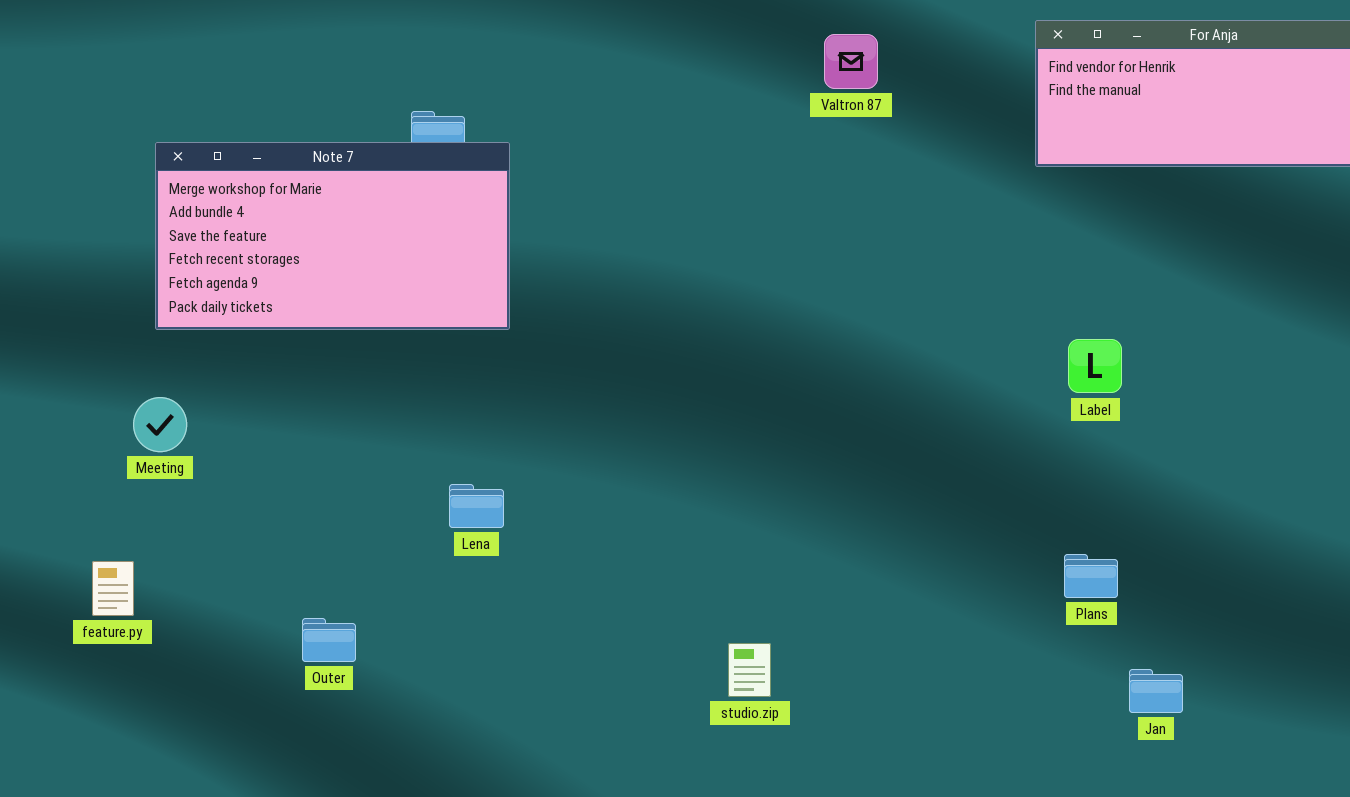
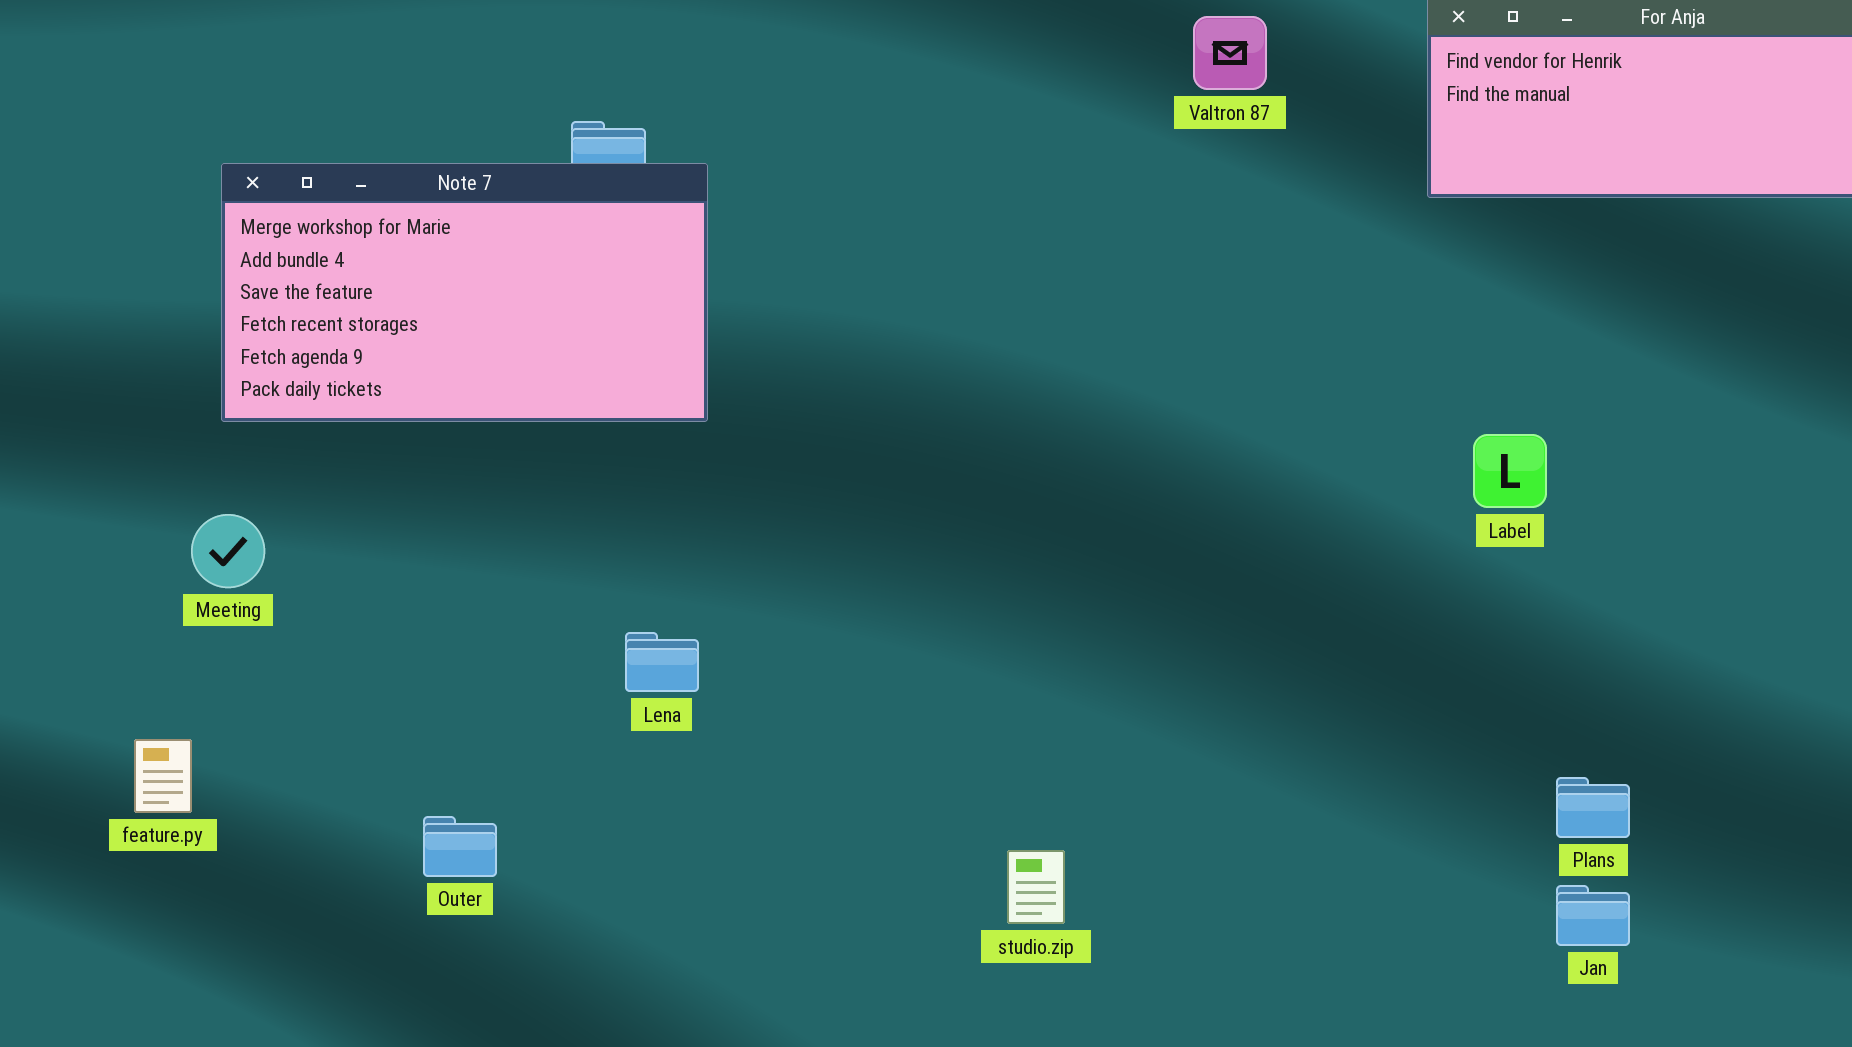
Valtron 87: [824,34,878,89] -> [1193,16,1267,90], moved
Plans: [1064,554,1118,598] -> [1556,777,1630,838], moved

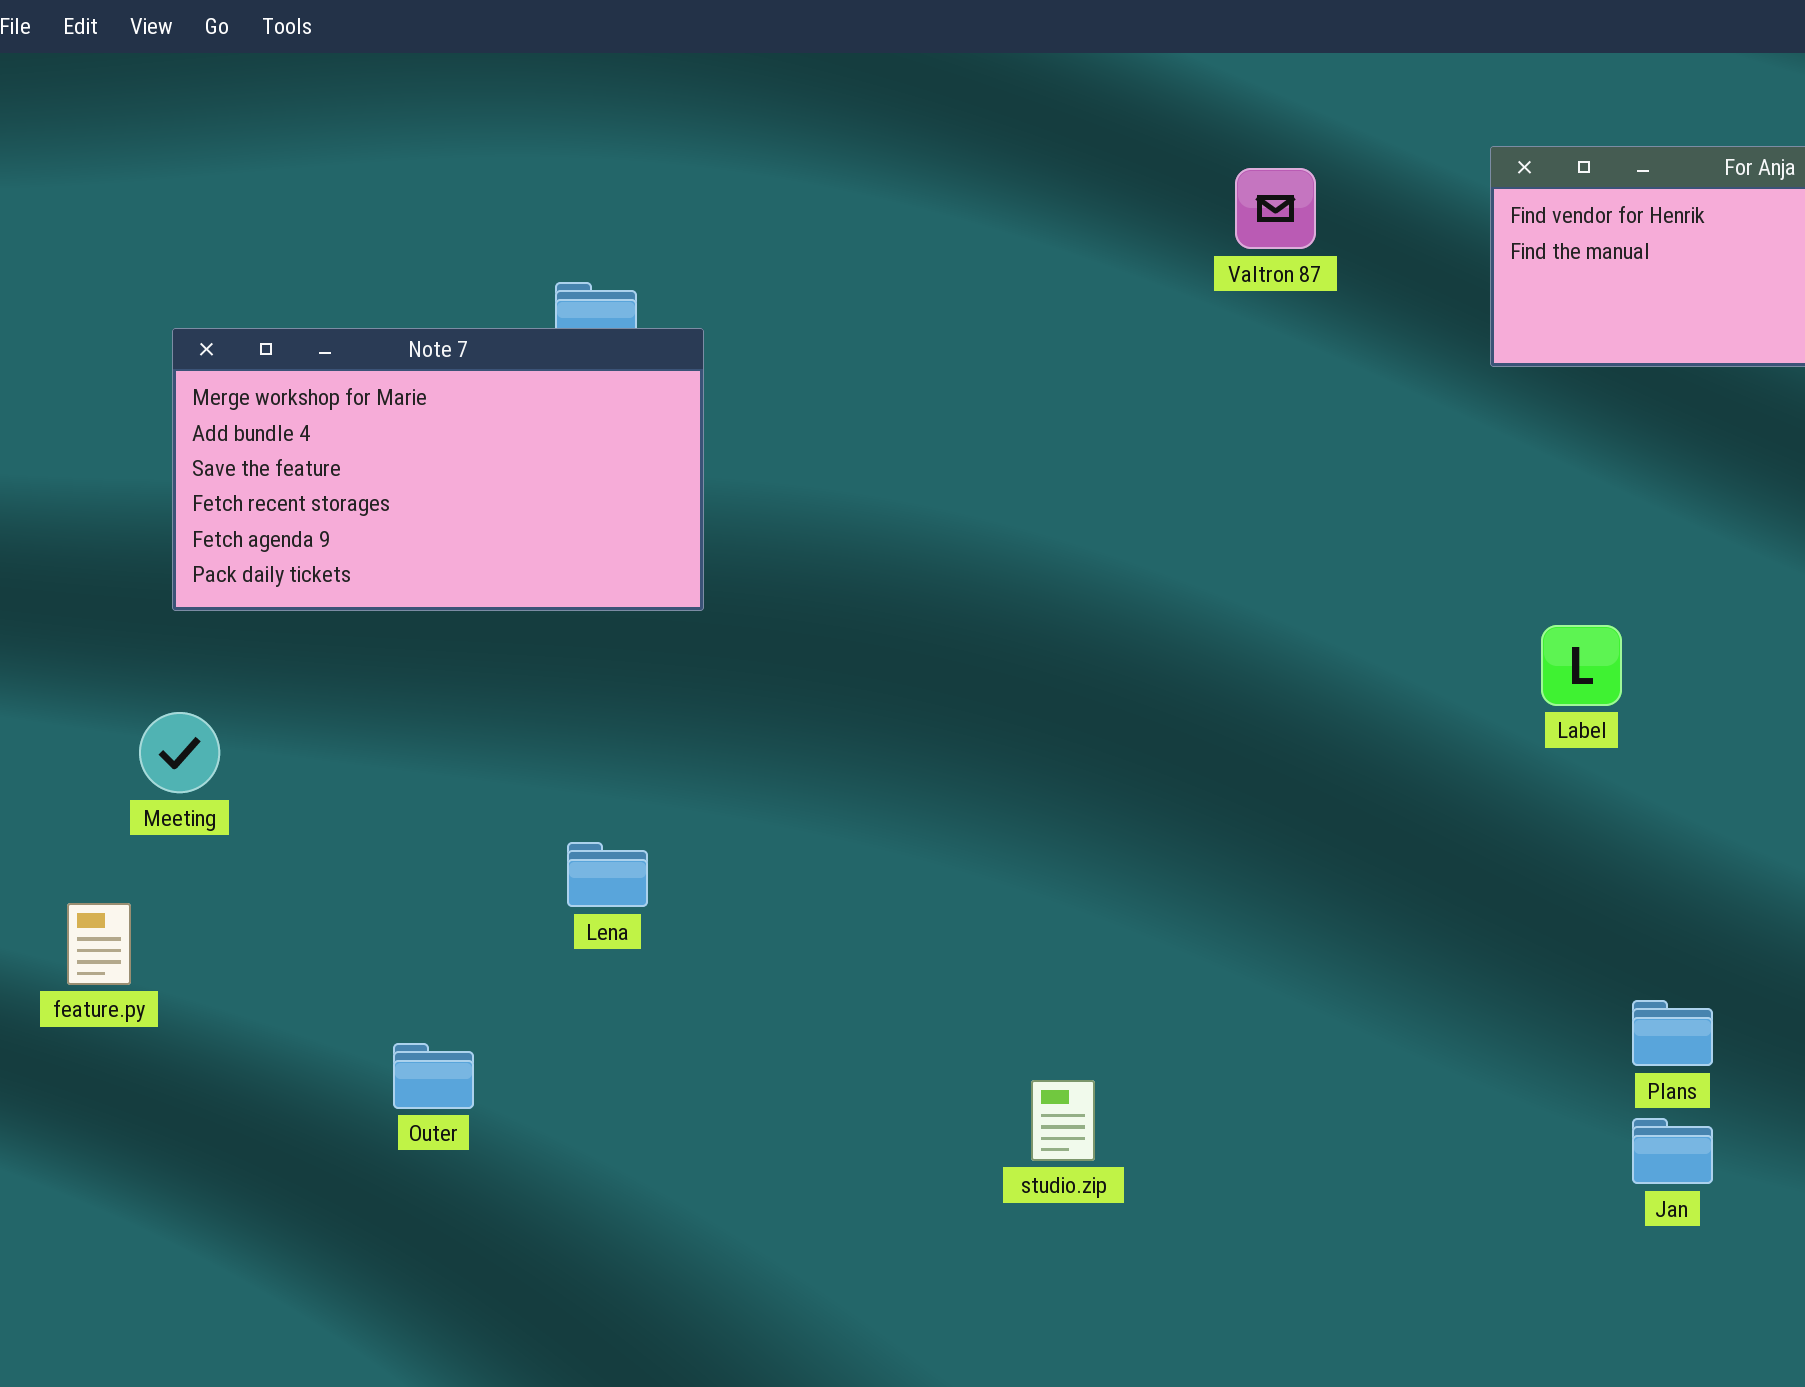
Lena: [625,632,699,692] -> [567,842,648,907], moved
feature.py: [134,739,192,813] -> [67,903,131,985], moved

